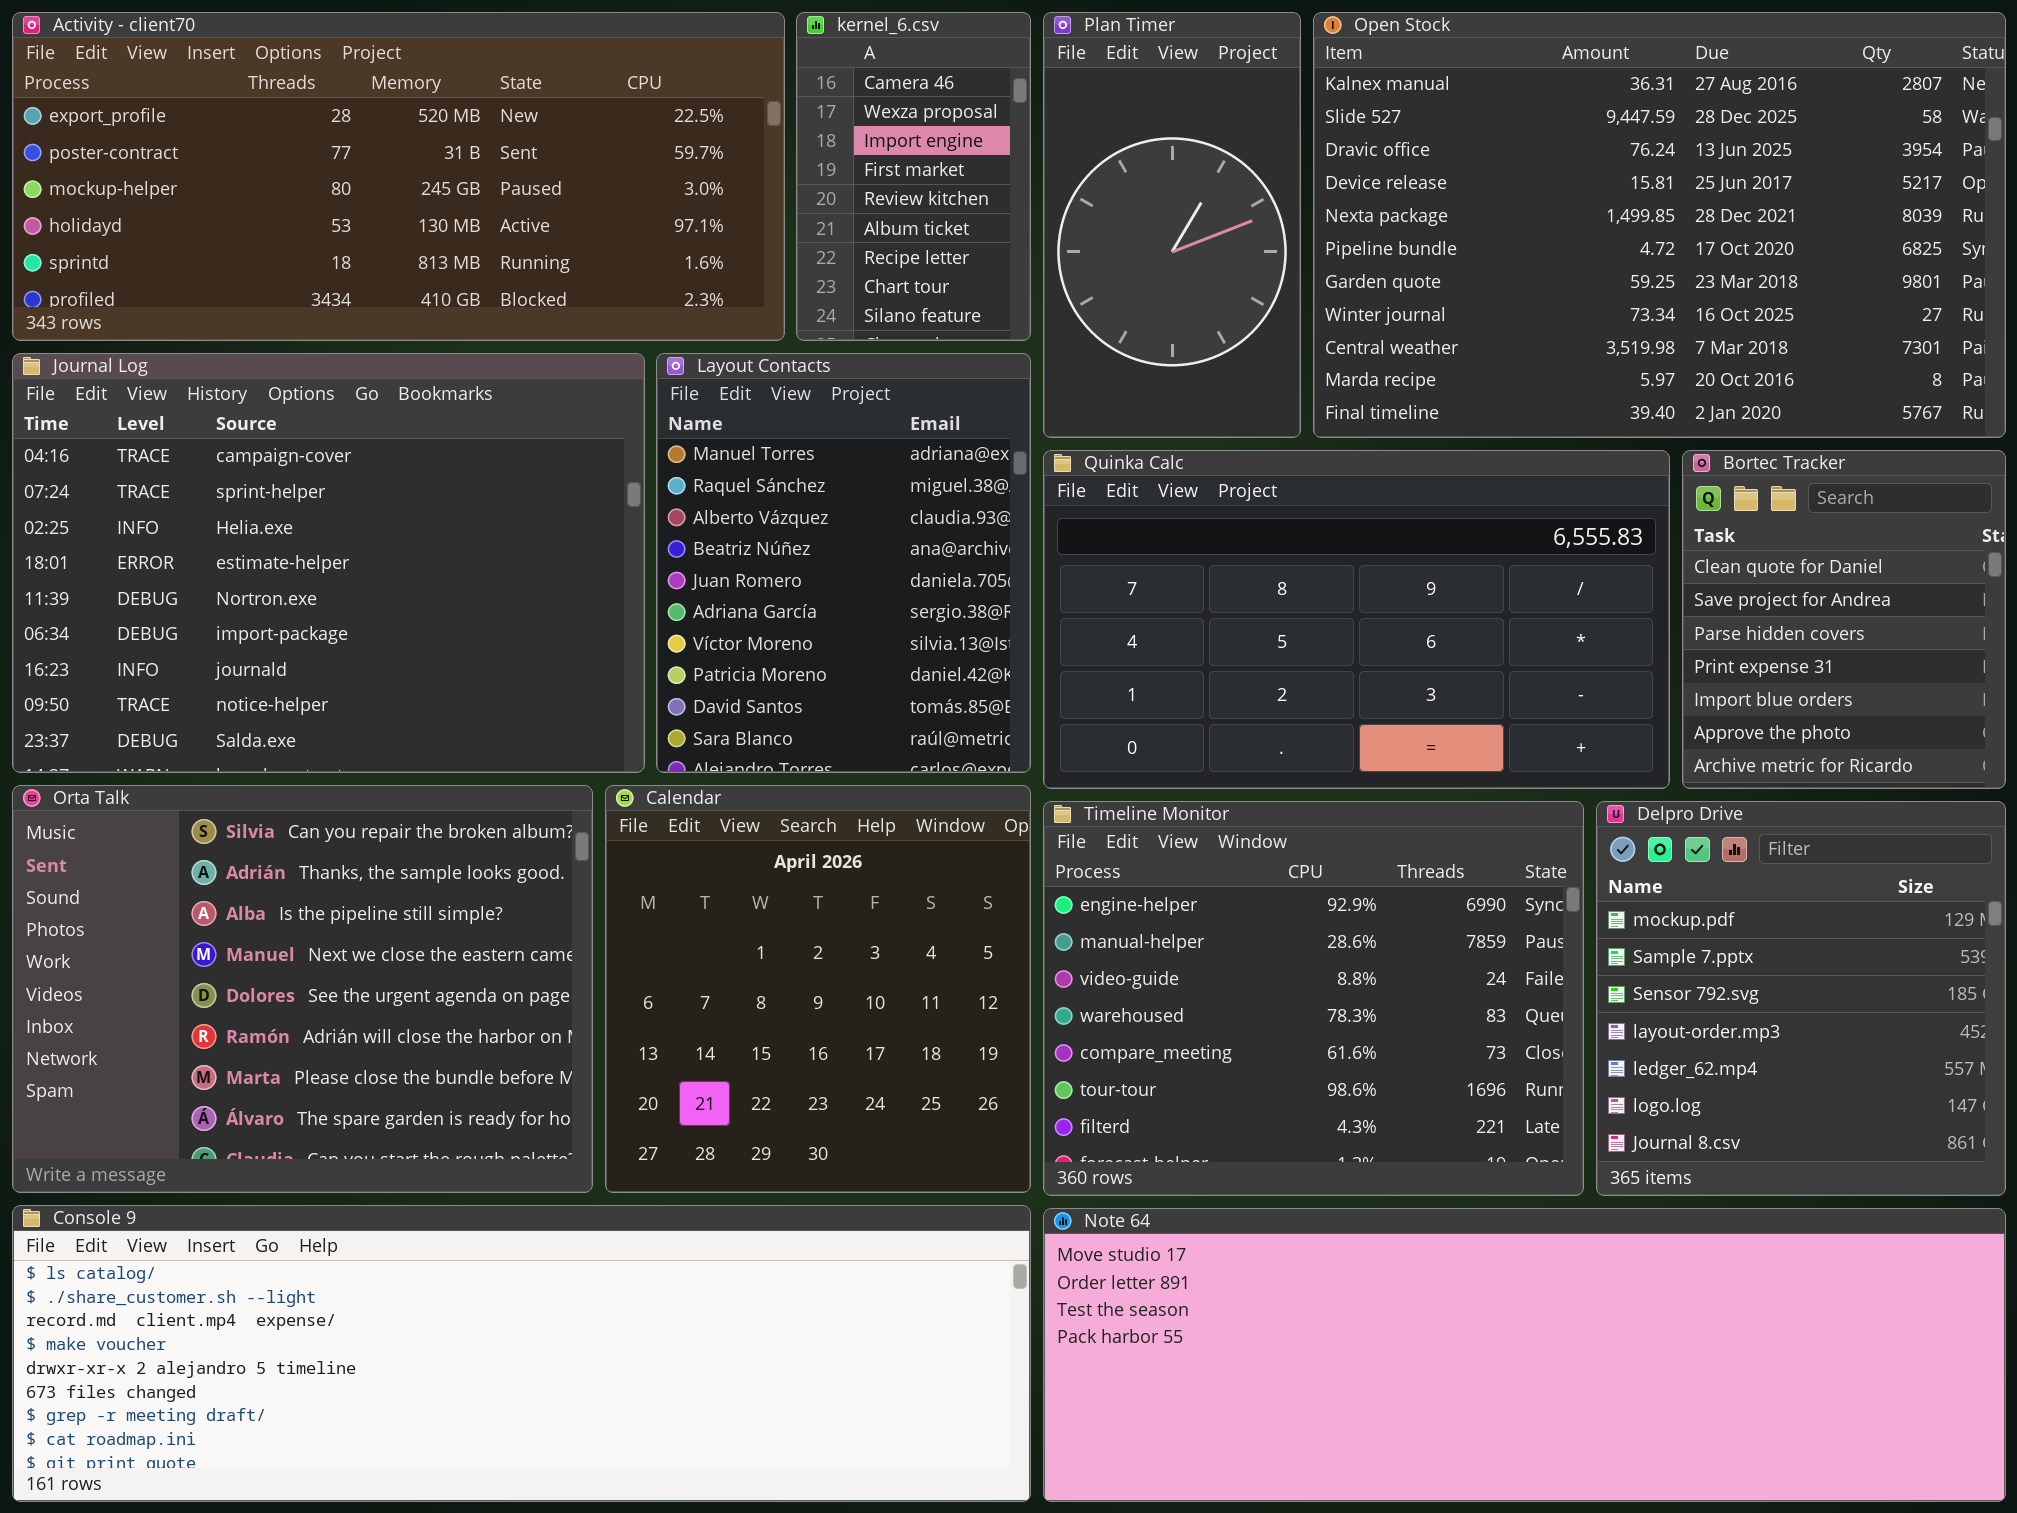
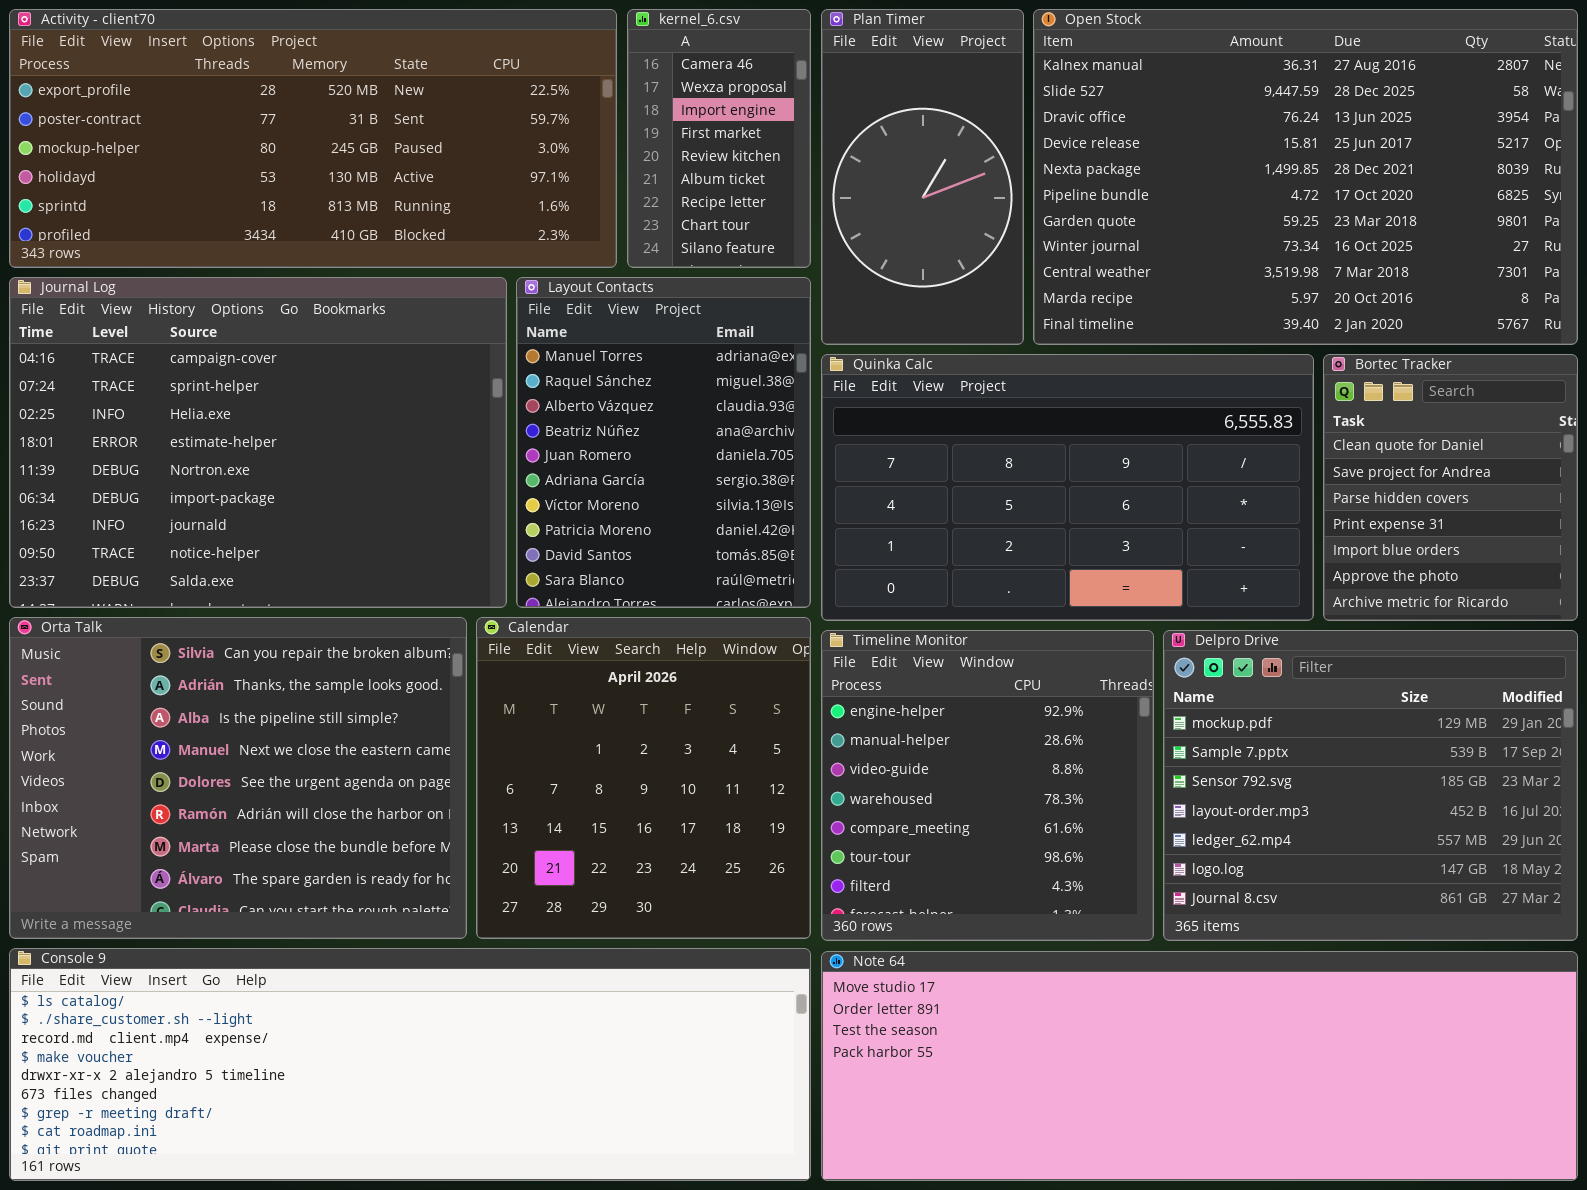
Timeline Monitor: [1043,801,1584,1196] -> [821,630,1154,941], resized
Delpro Drive: [1596,801,2006,1196] -> [1163,630,1578,941], resized

